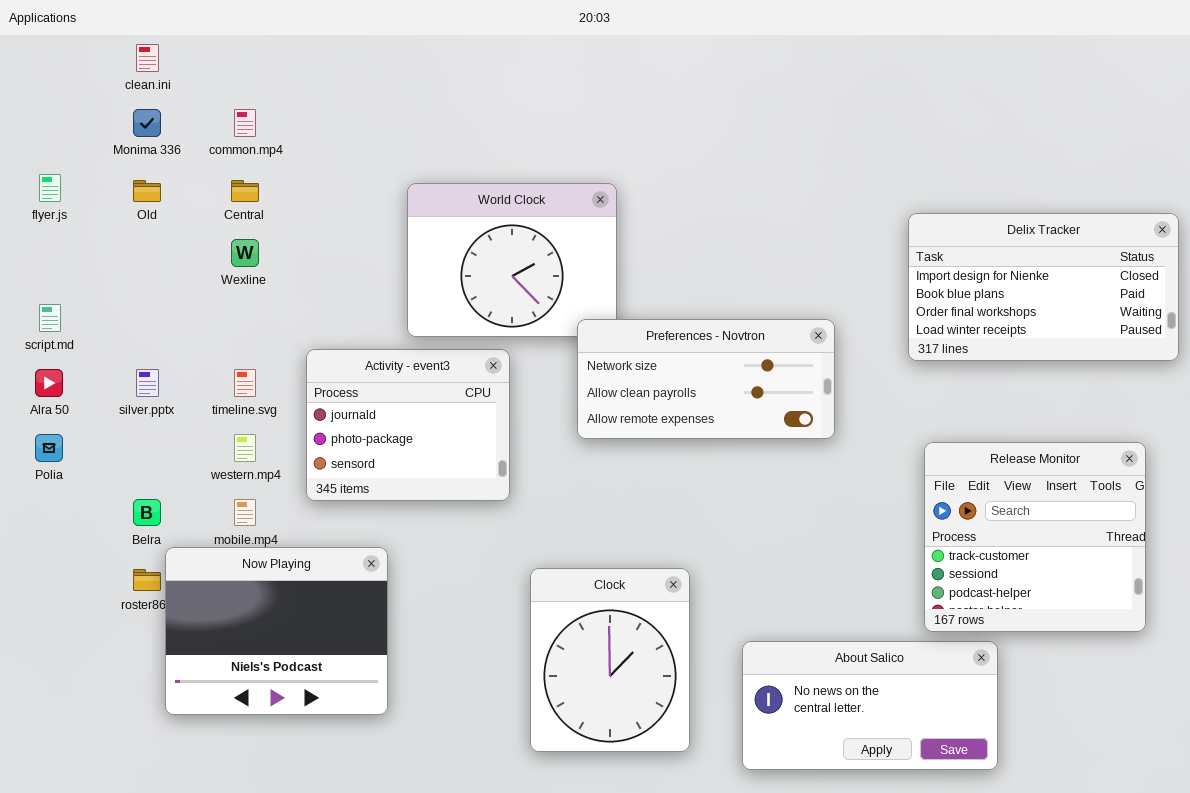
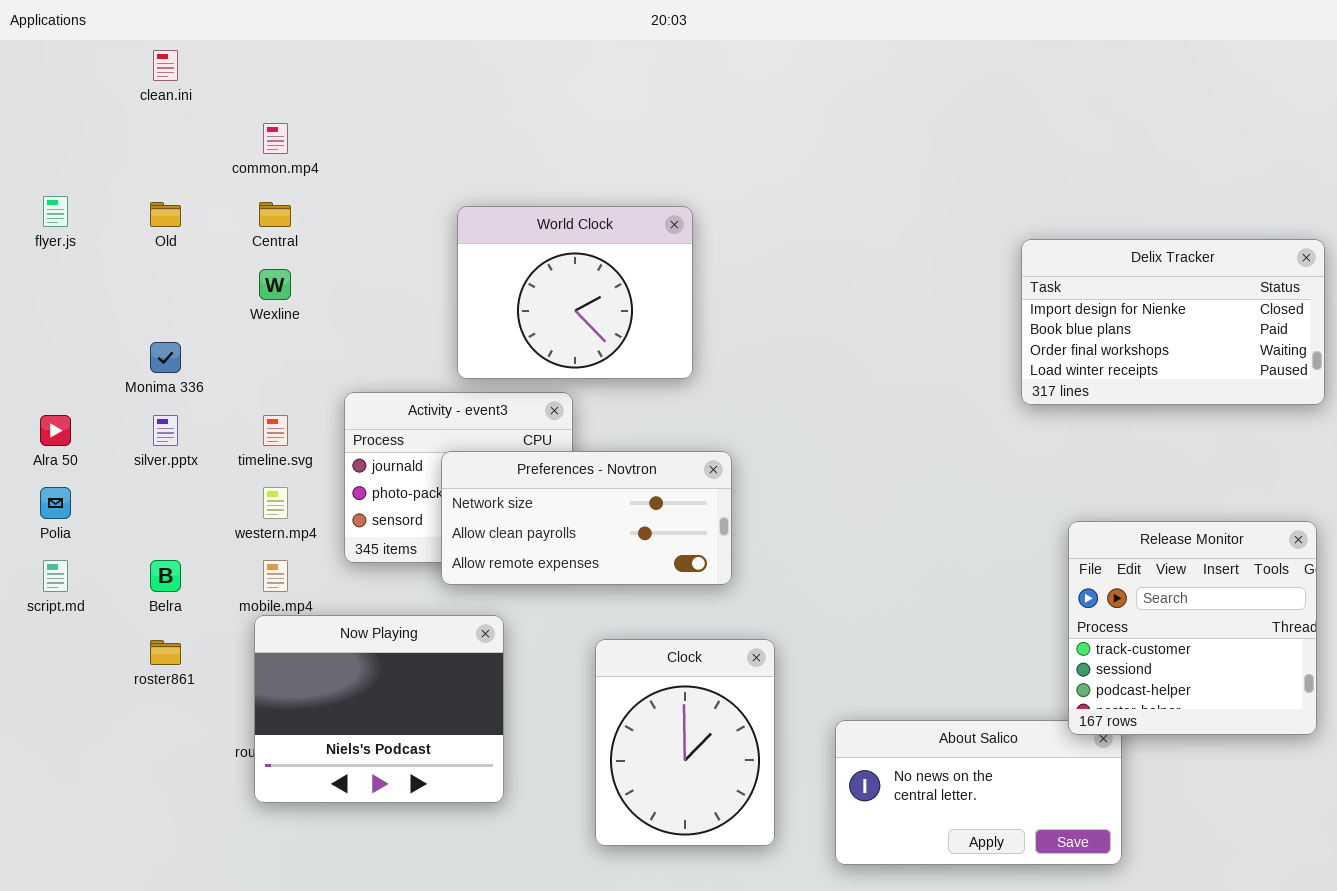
Monima 336: [133,109,161,137] -> [150,342,181,373], moved
script.md: [39,304,61,332] -> [43,560,68,592], moved
Preferences - Novtron: [577,319,835,439] -> [441,451,732,585], moved
Release Monitor: [924,442,1146,632] -> [1068,521,1317,735], moved
Now Playing: [165,547,388,715] -> [254,615,504,803], moved

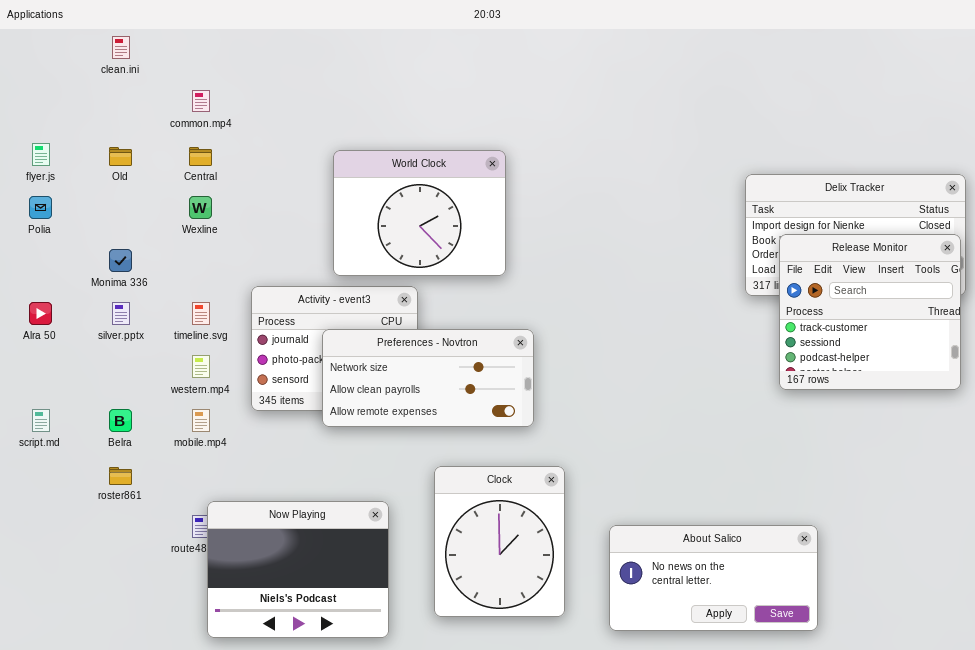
Polia: [40,487,71,519] -> [29,196,52,219], moved
Release Monitor: [1068,521,1317,735] -> [779,234,961,390], moved
Now Playing: [254,615,504,803] -> [207,501,389,638], moved

